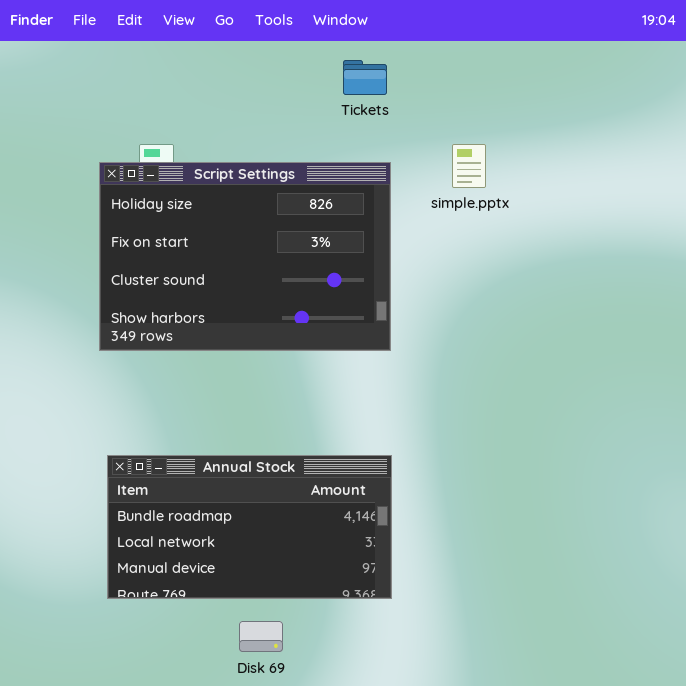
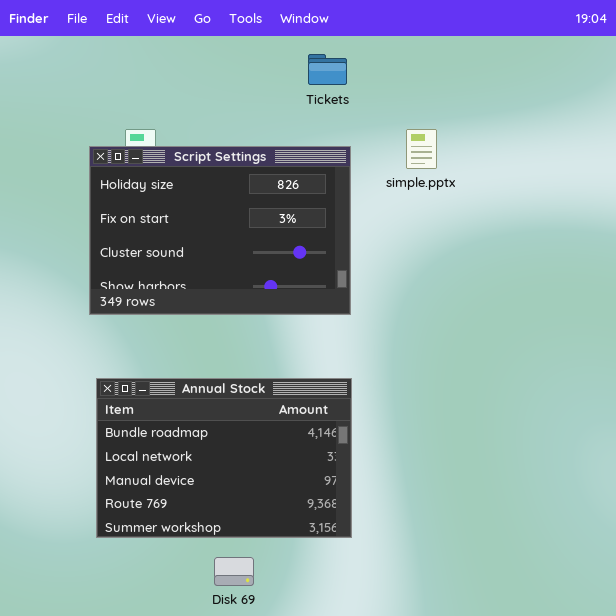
Annual Stock: [107,455,392,599] -> [96,378,352,538], resized

